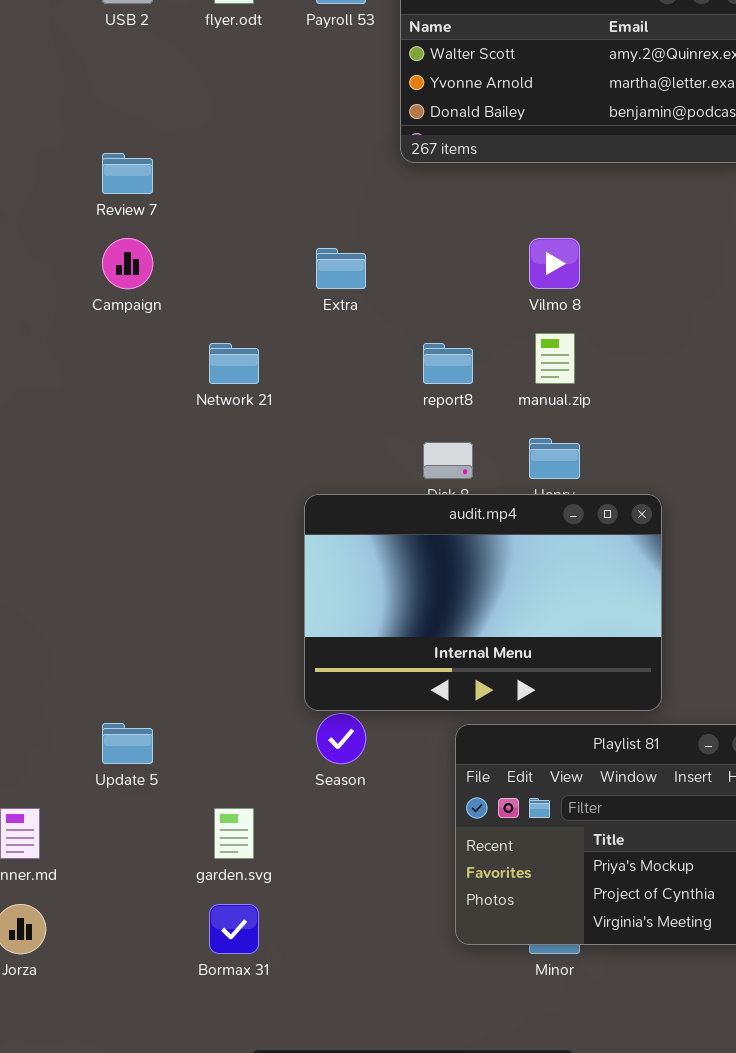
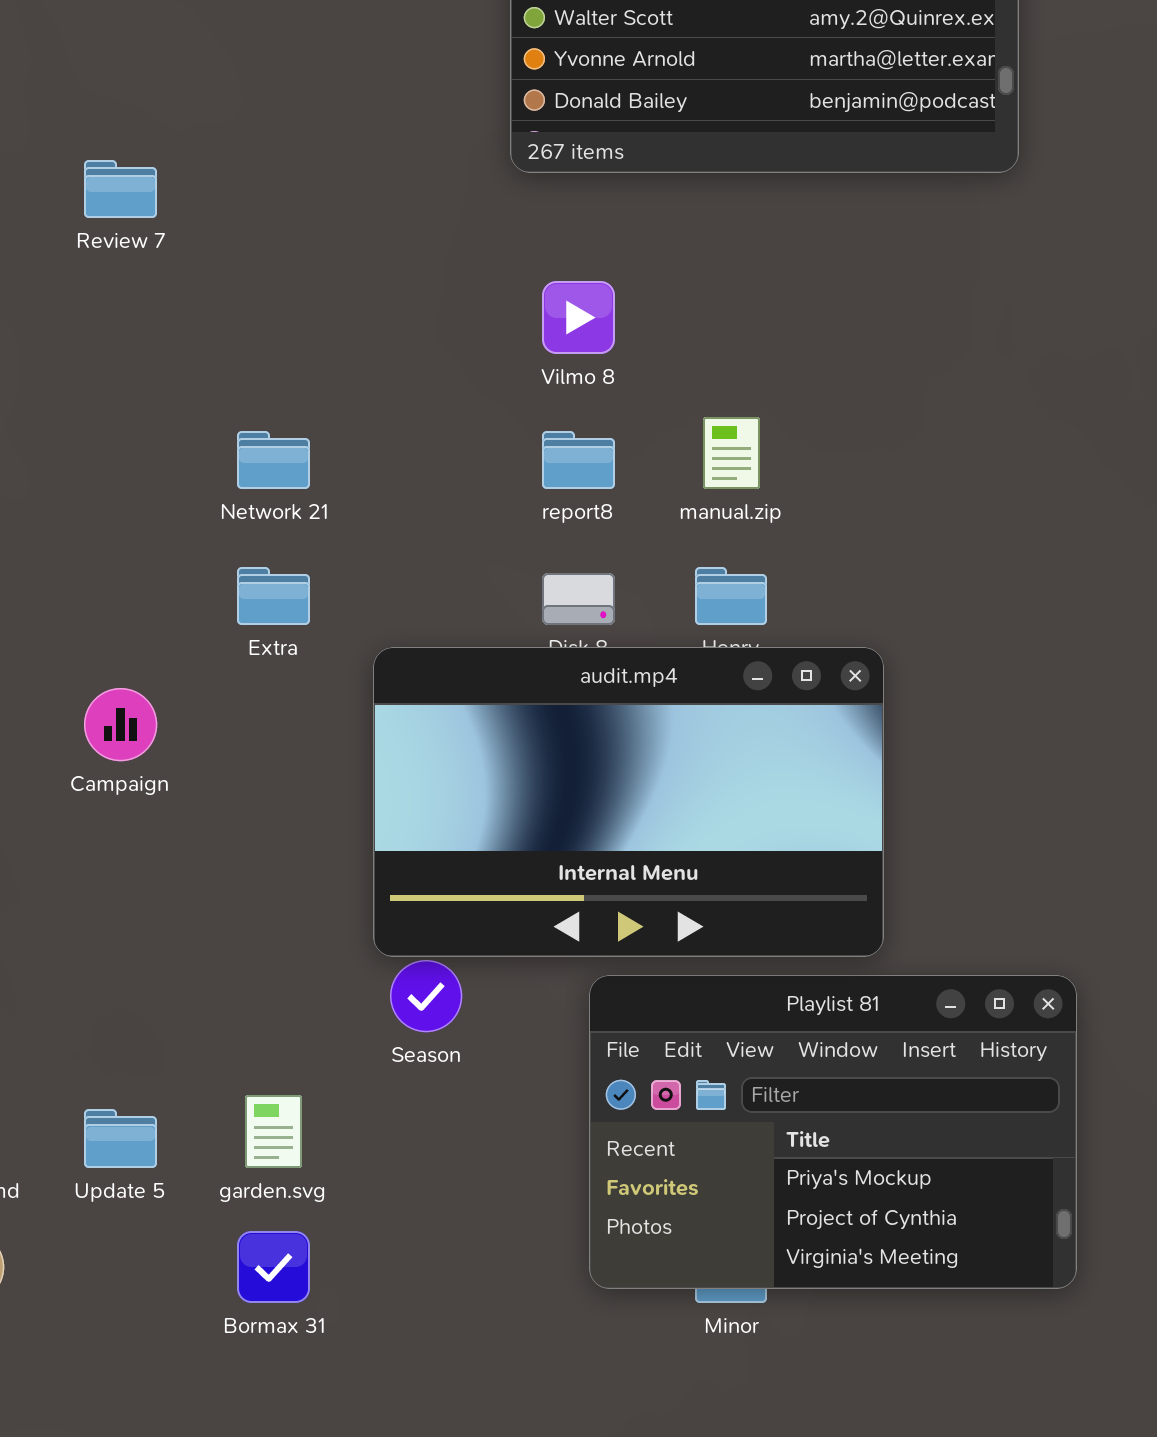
Campaign: [102,238,153,289] -> [84,688,157,761], moved
Vilmo 8: [529,238,580,289] -> [542,281,615,354], moved
Extra: [316,248,366,289] -> [237,567,310,625], moved
Update 5: [102,723,153,764] -> [84,1109,157,1168], moved

